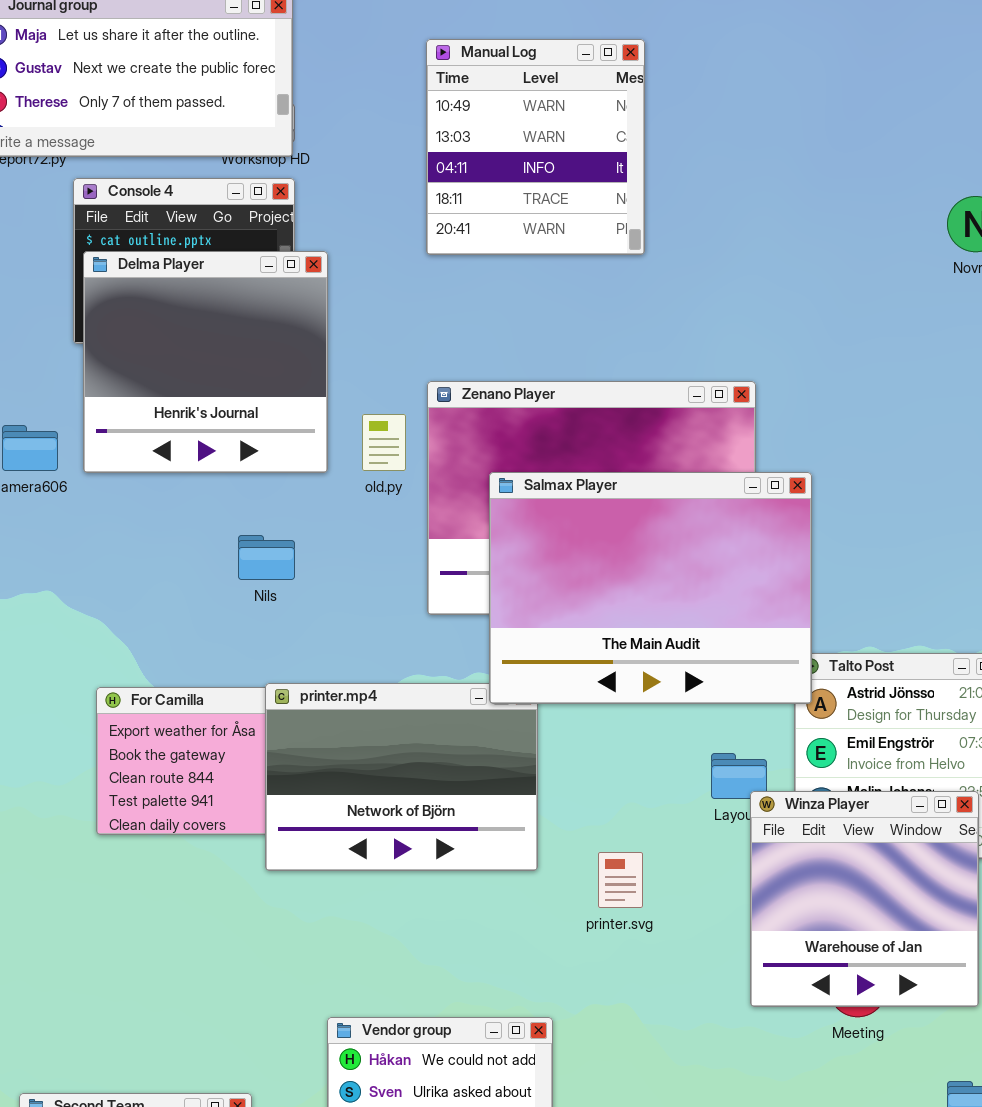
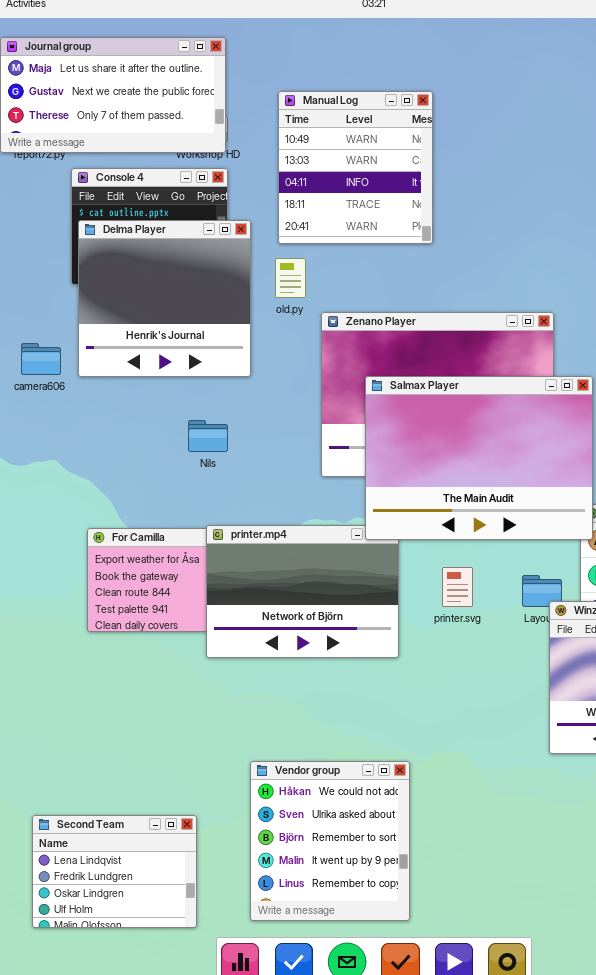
Manual Log: [426,39,645,255] -> [278,91,433,244], moved
old.py: [362,414,406,471] -> [275,258,306,298], moved
printer.svg: [598,852,643,908] -> [442,567,473,607], moved

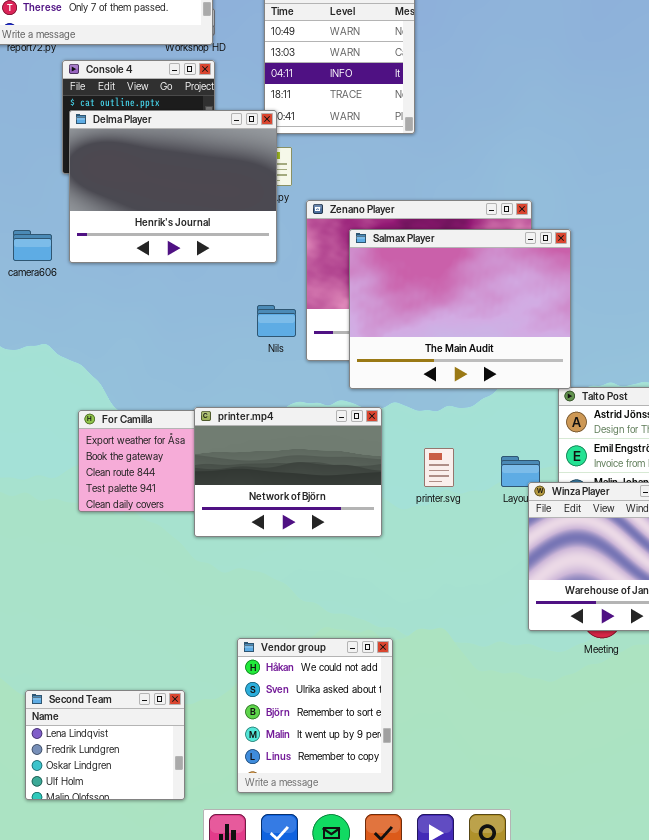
Delma Player: [78,220,251,377] -> [69,110,277,263], resized
Salmax Player: [365,376,593,540] -> [349,229,571,389], moved
Nils: [188,420,228,452] -> [257,305,296,337], moved

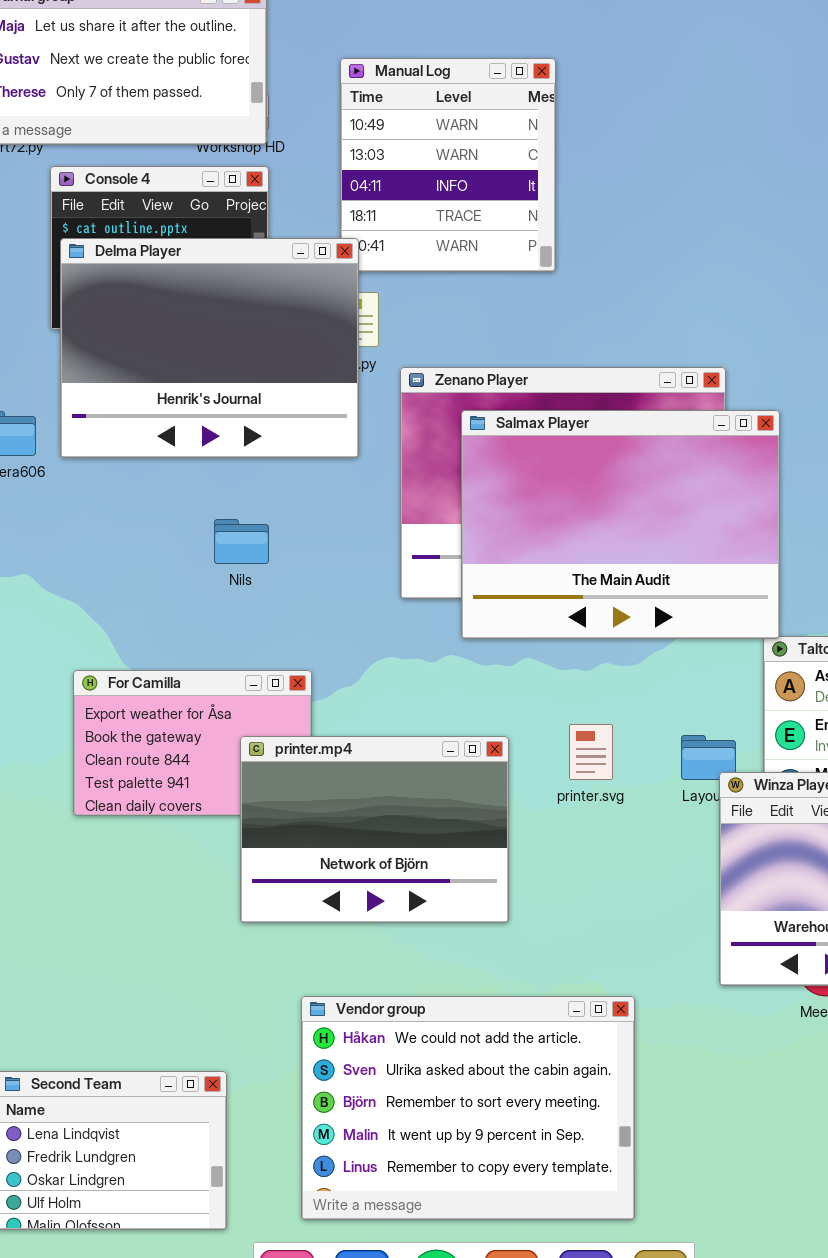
Nils: [257,305,296,337] -> [214,519,269,564], moved
printer.mp4: [194,407,382,537] -> [240,736,509,923], moved
Vendor group: [237,638,393,793] -> [301,996,635,1220], resized

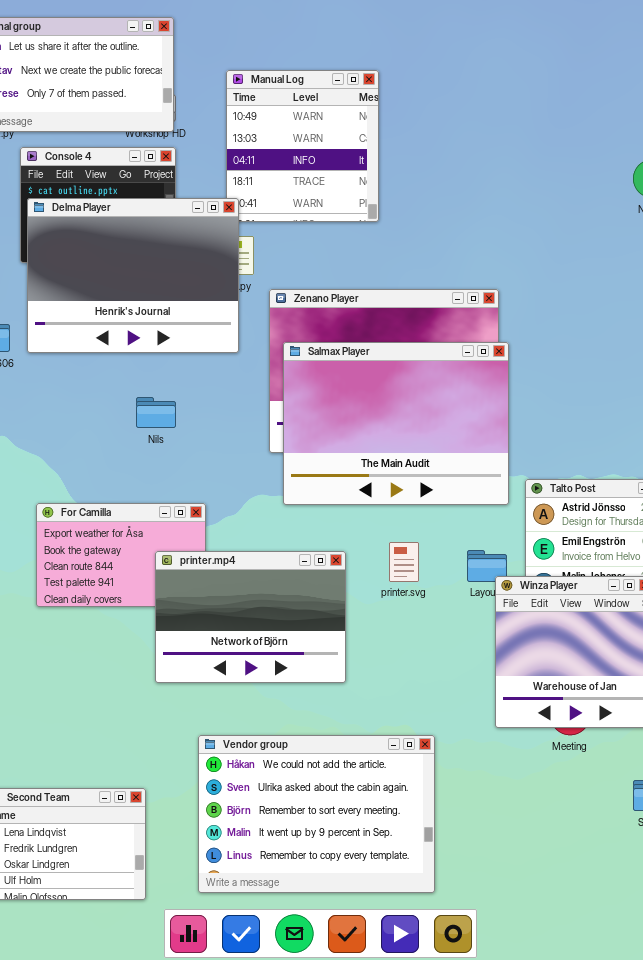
Salmax Player: [461,410,780,639] -> [283,342,509,505], moved

